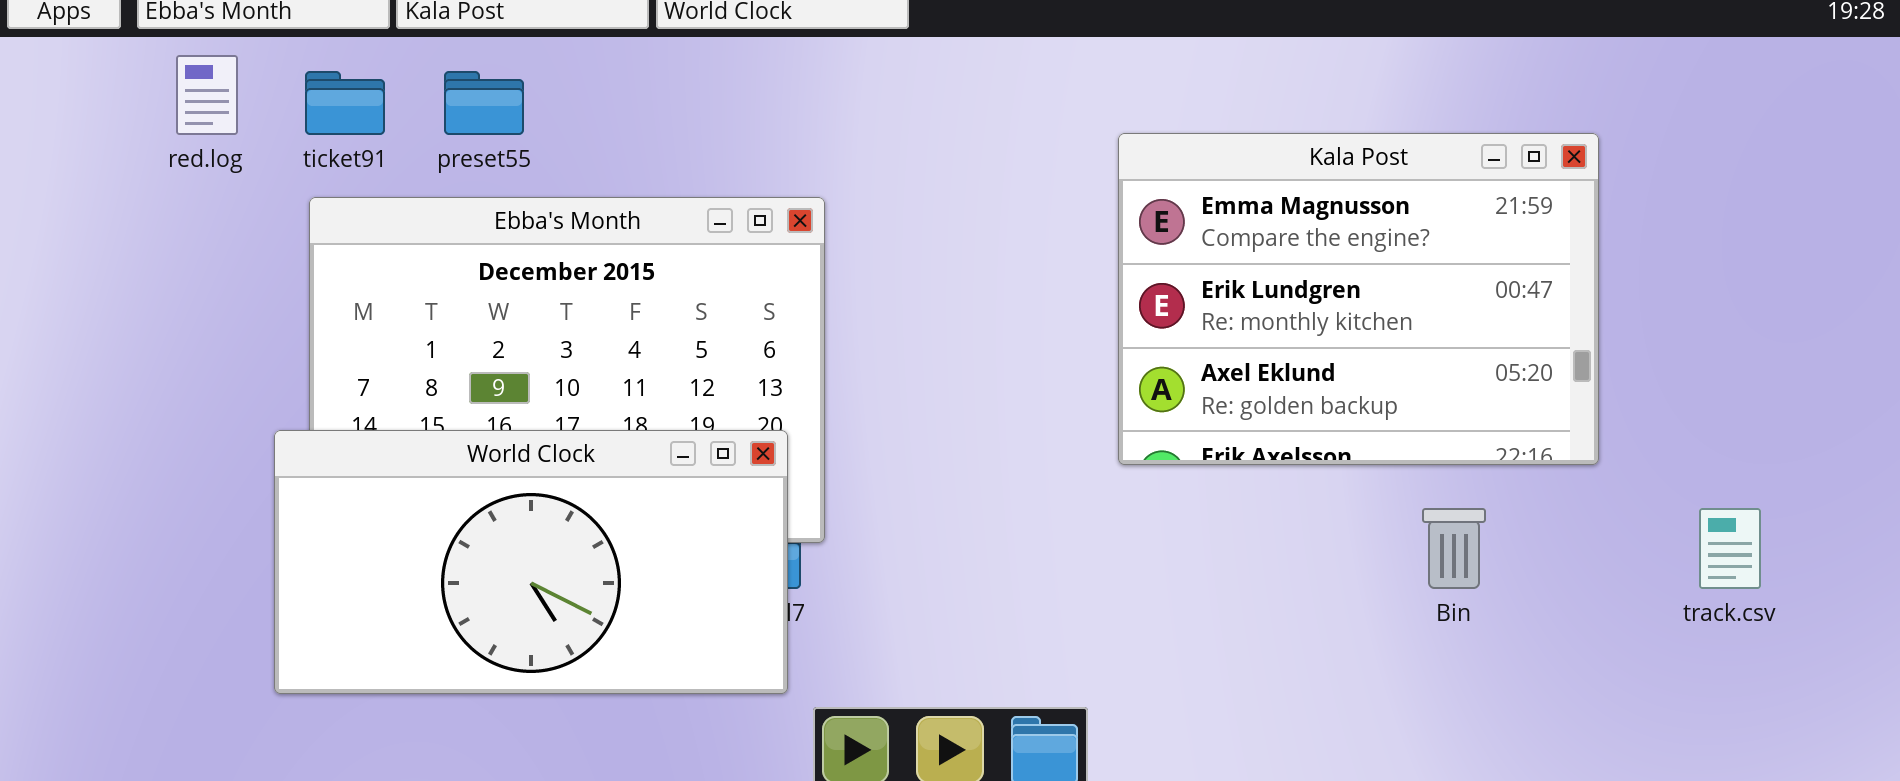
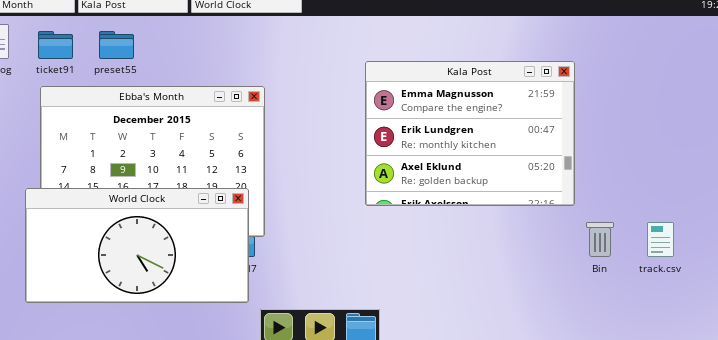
Kala Post: [1118,133,1599,465] -> [365,61,575,206], moved
Bin: [1422,508,1486,589] -> [586,222,614,257], moved

